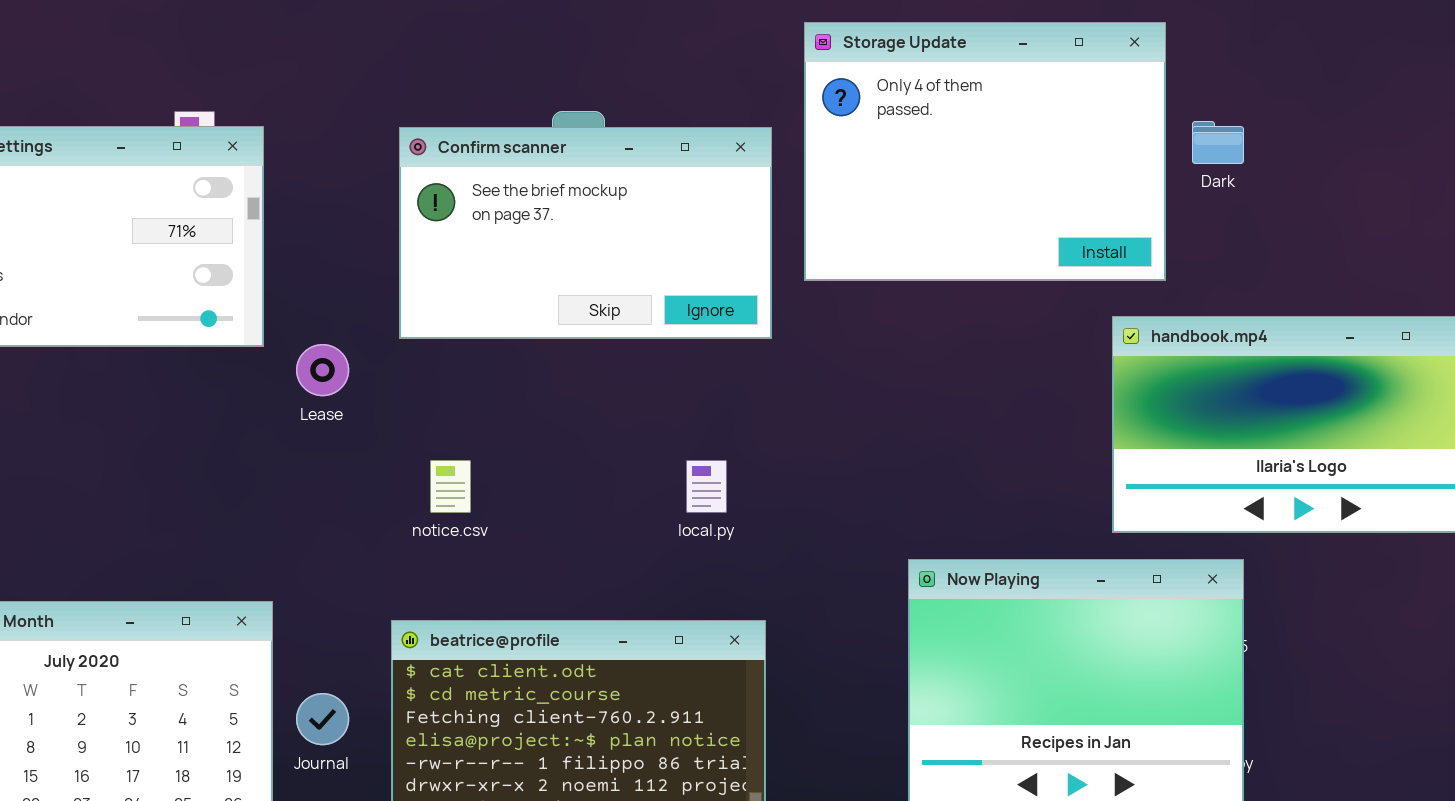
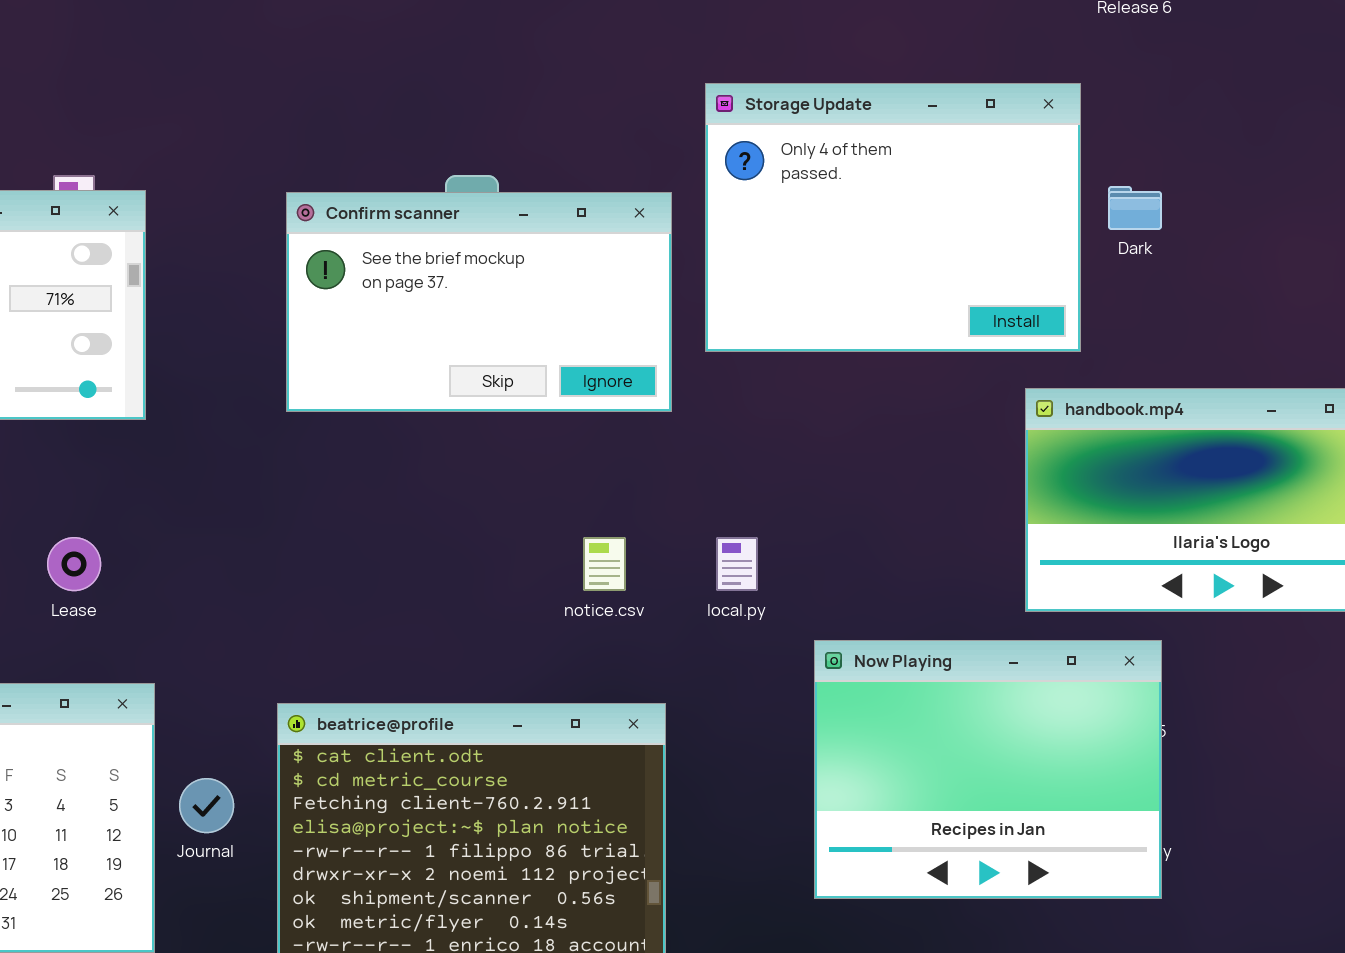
Lease: [296,344,349,396] -> [47,537,101,591], moved
notice.csv: [430,460,471,513] -> [583,537,626,591], moved
local.py: [686,460,727,513] -> [716,537,758,591], moved

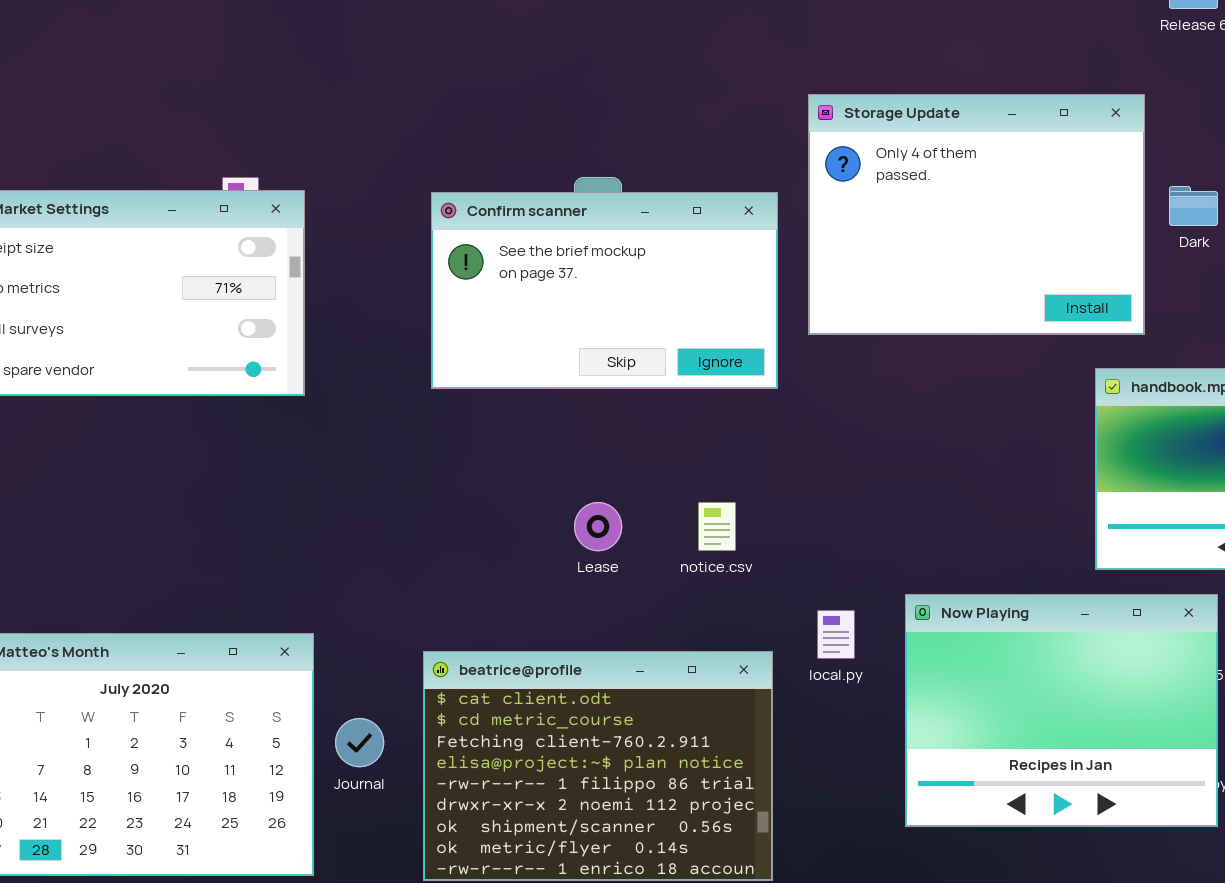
Lease: [47,537,101,591] -> [574,502,622,551], moved
local.py: [716,537,758,591] -> [817,610,855,659], moved

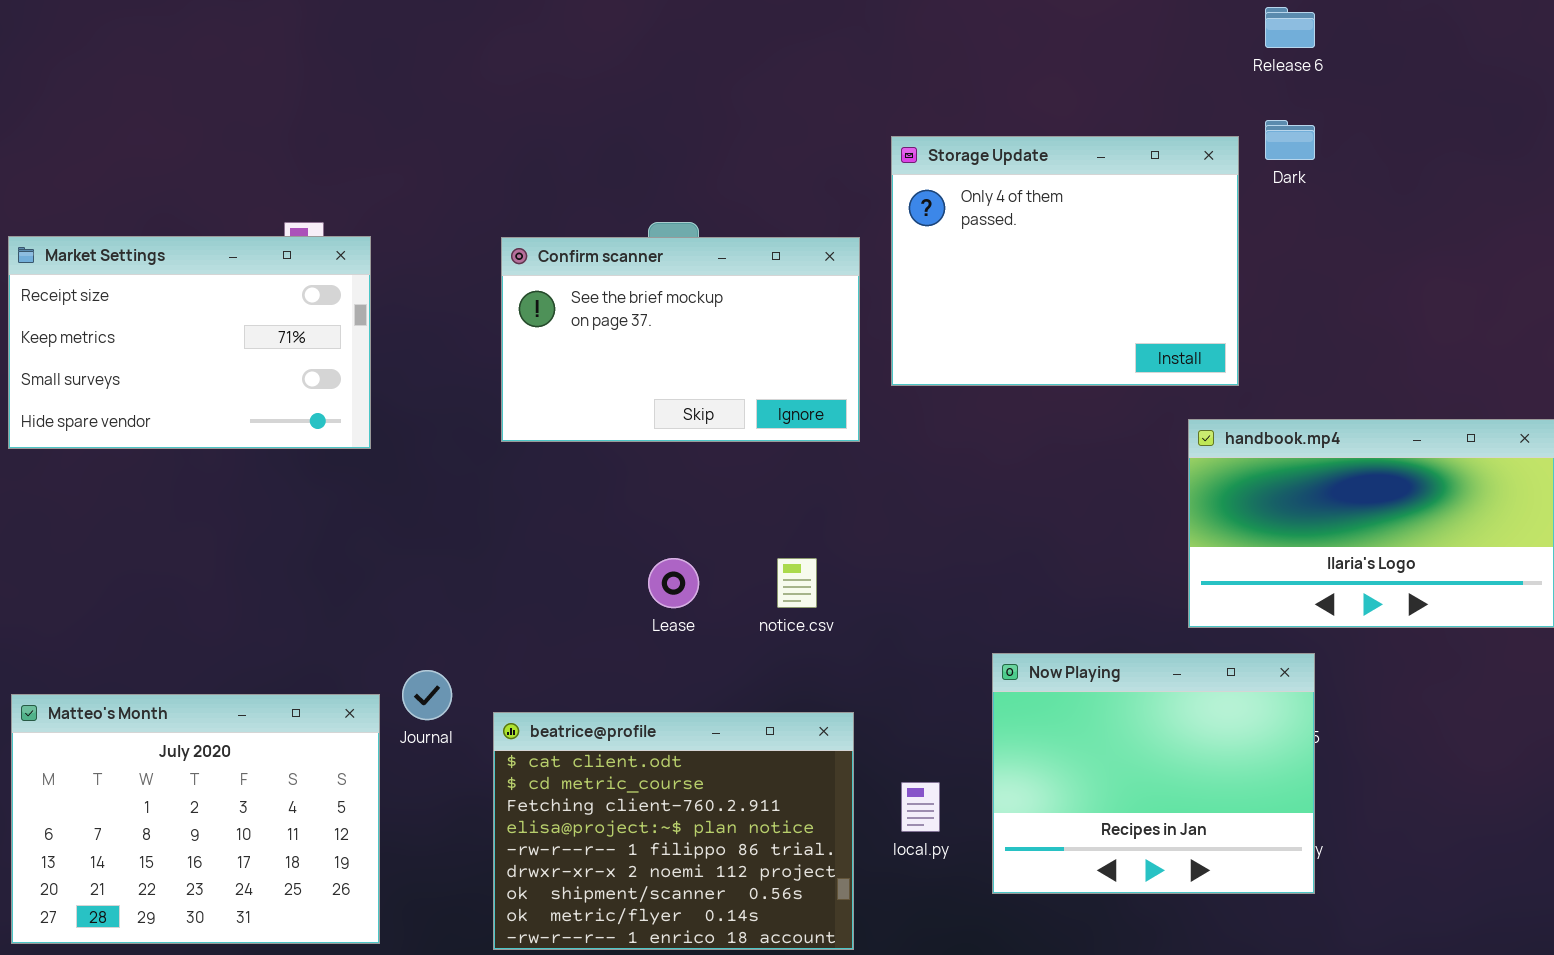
Dark: [1169,186,1218,226] -> [1265,120,1315,160], moved
local.py: [817,610,855,659] -> [901,782,940,832], moved
Journal: [335,718,384,767] -> [402,670,452,720], moved

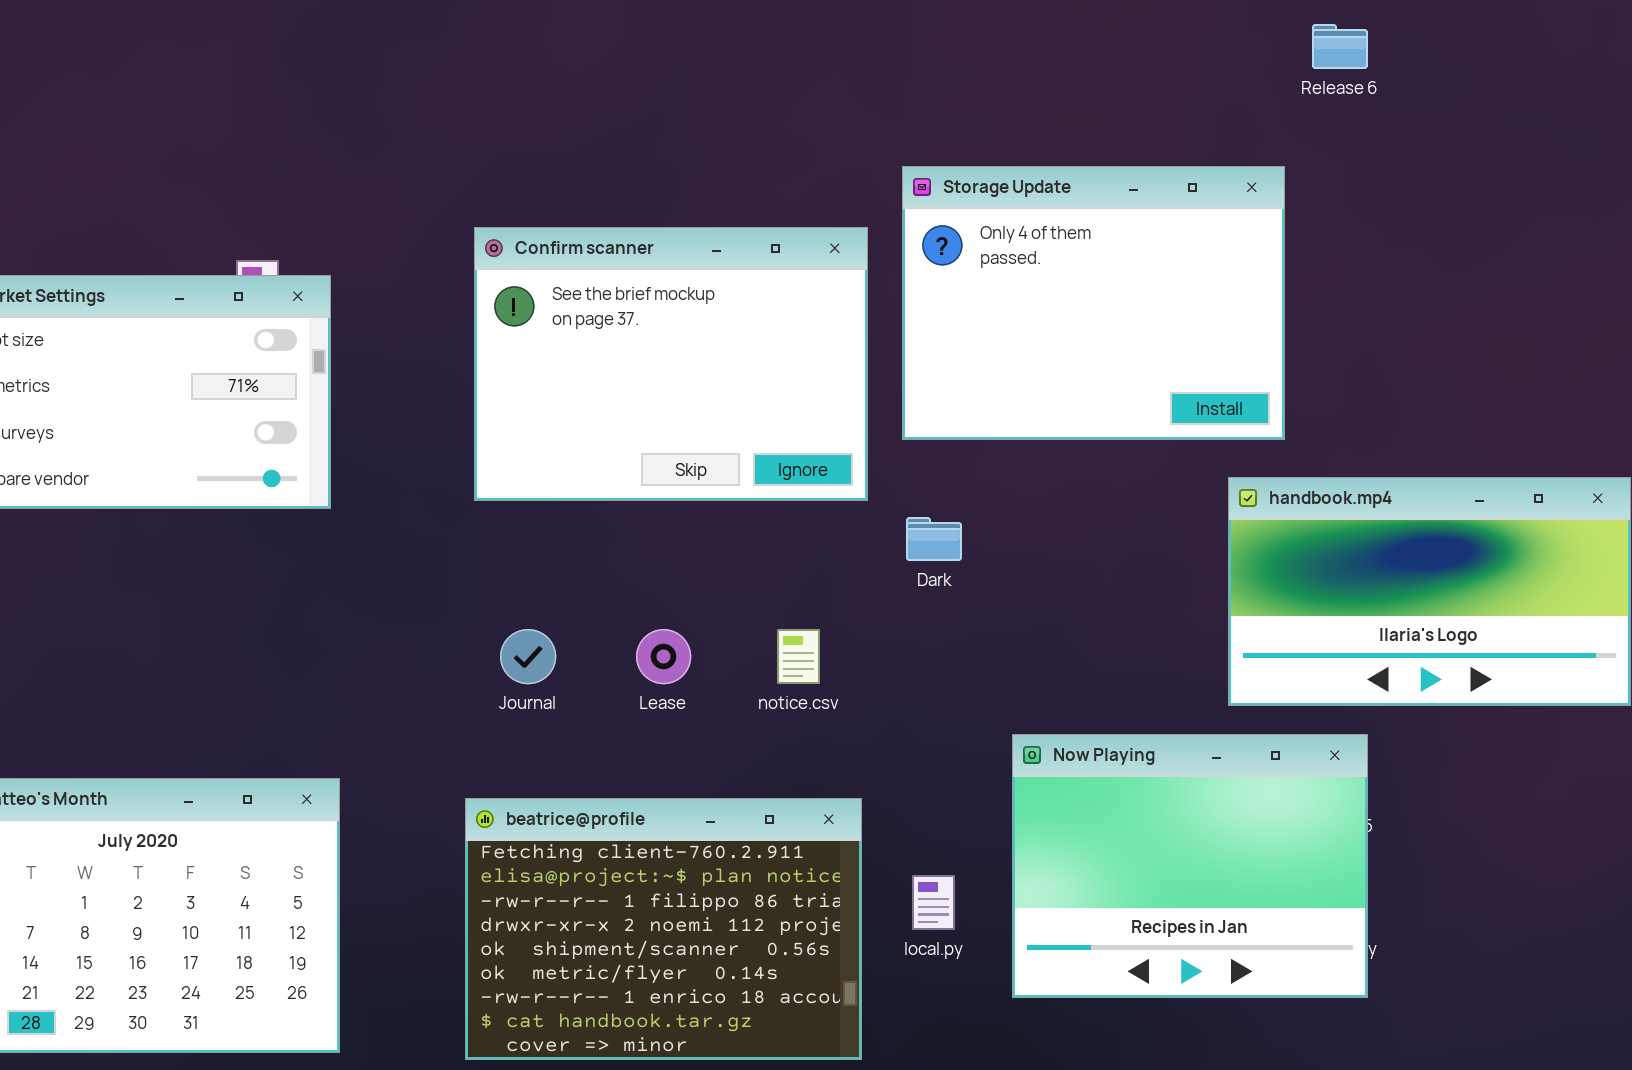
Dark: [1265,120,1315,160] -> [906,517,962,561], moved
Confirm scanner: [501,237,860,442] -> [474,227,868,501], resized
Journal: [402,670,452,720] -> [500,629,556,684], moved
beatrice@profile: [493,712,854,950] -> [465,798,862,1060], scrolled down 2 rows

